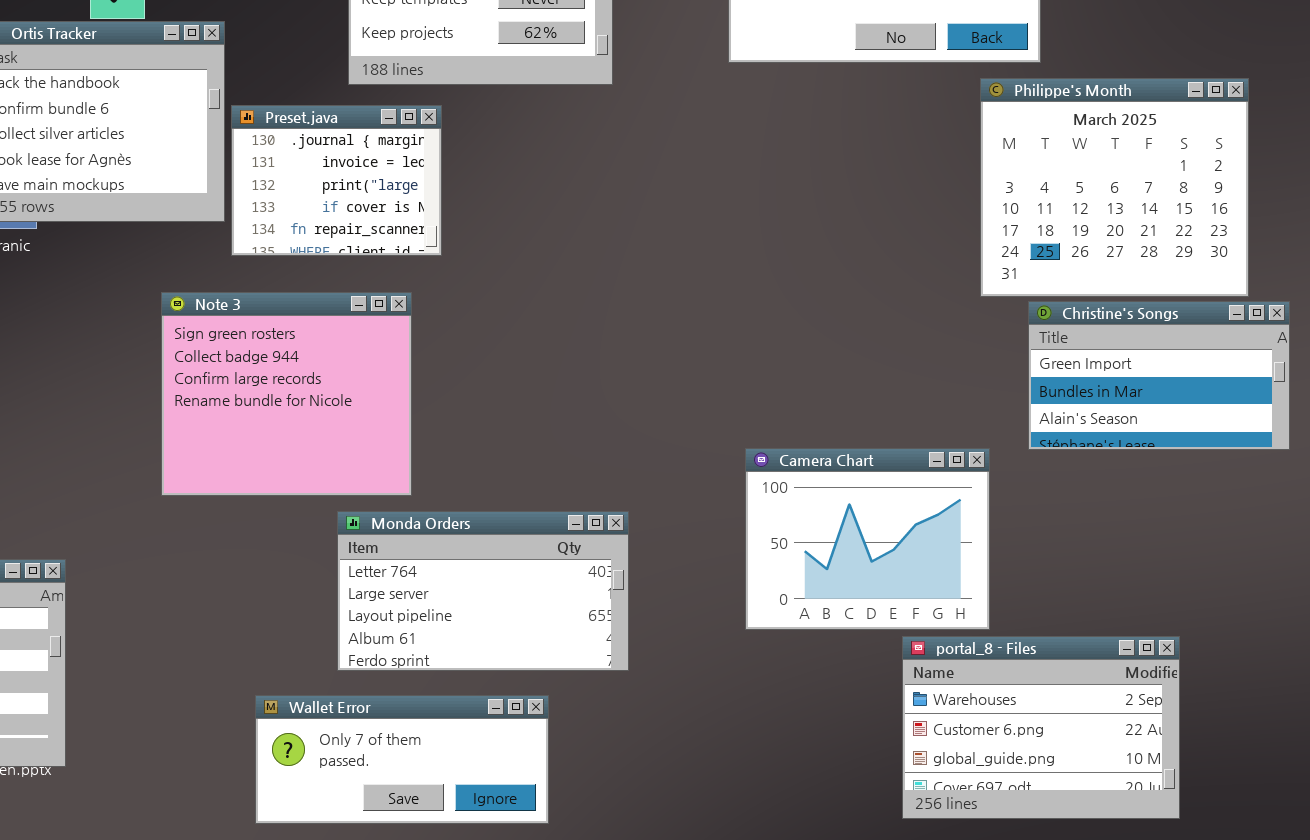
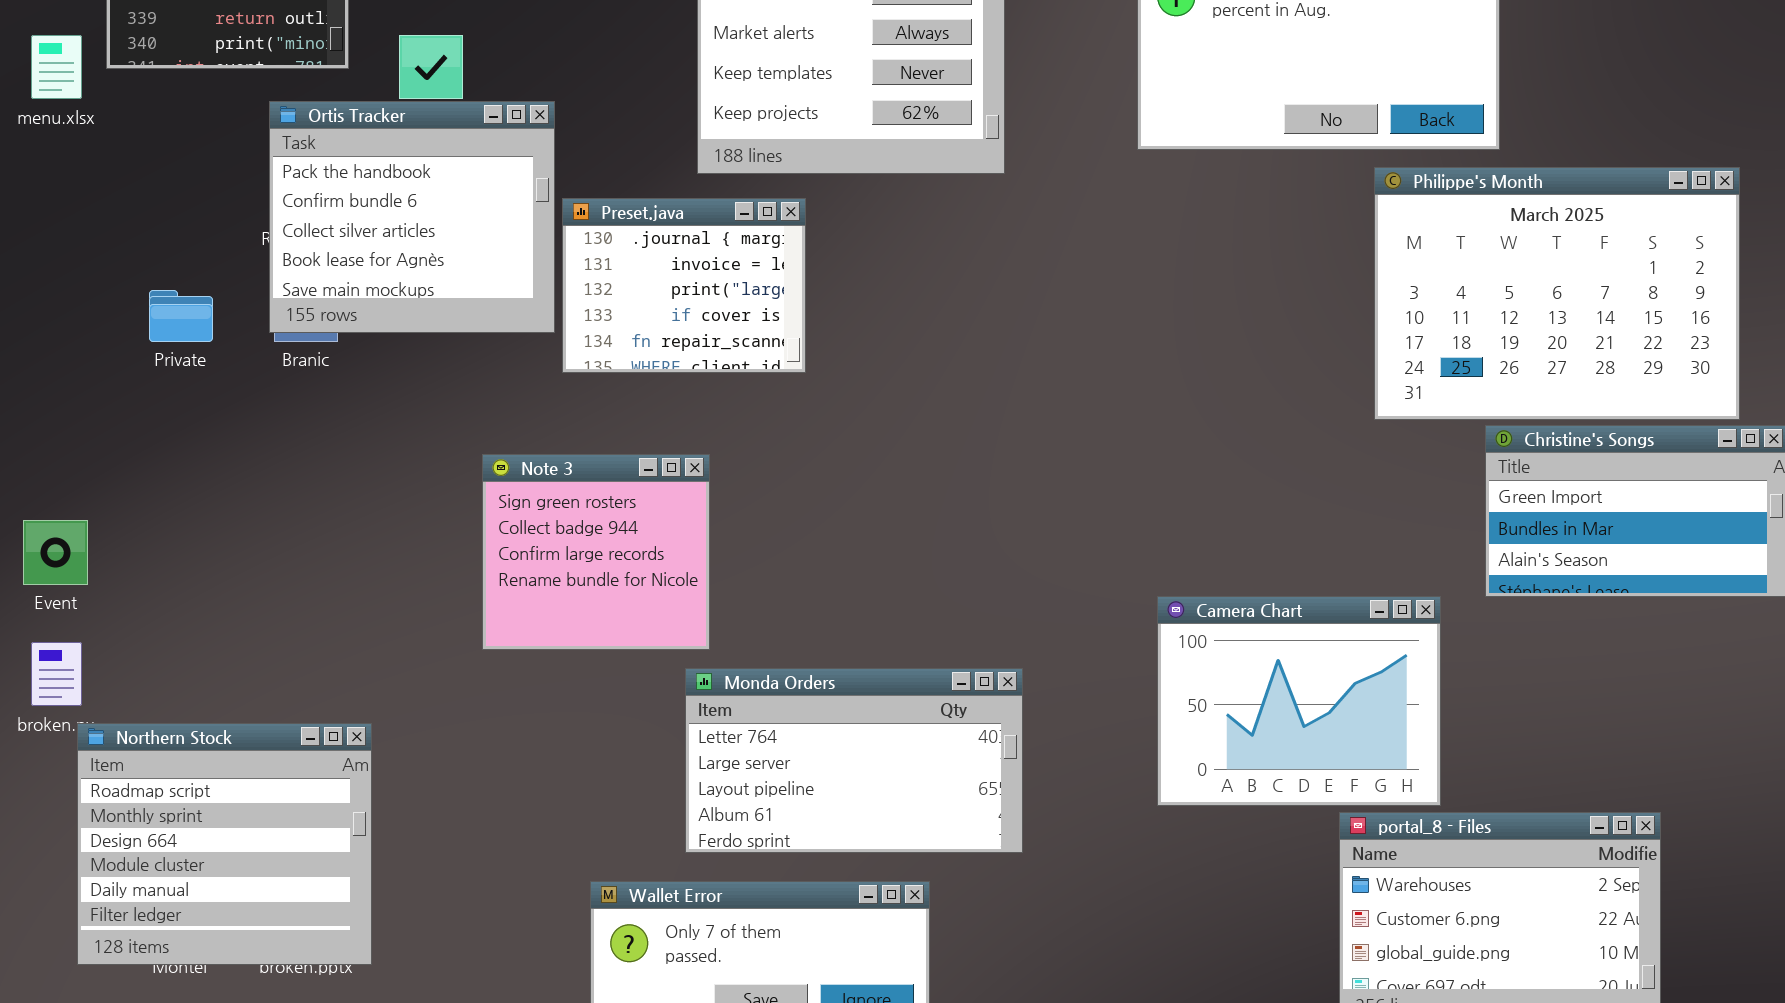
Philippe's Month: [980,78,1249,297] -> [1374,167,1740,420], resized
Note 3: [161,292,412,496] -> [482,454,710,650], resized

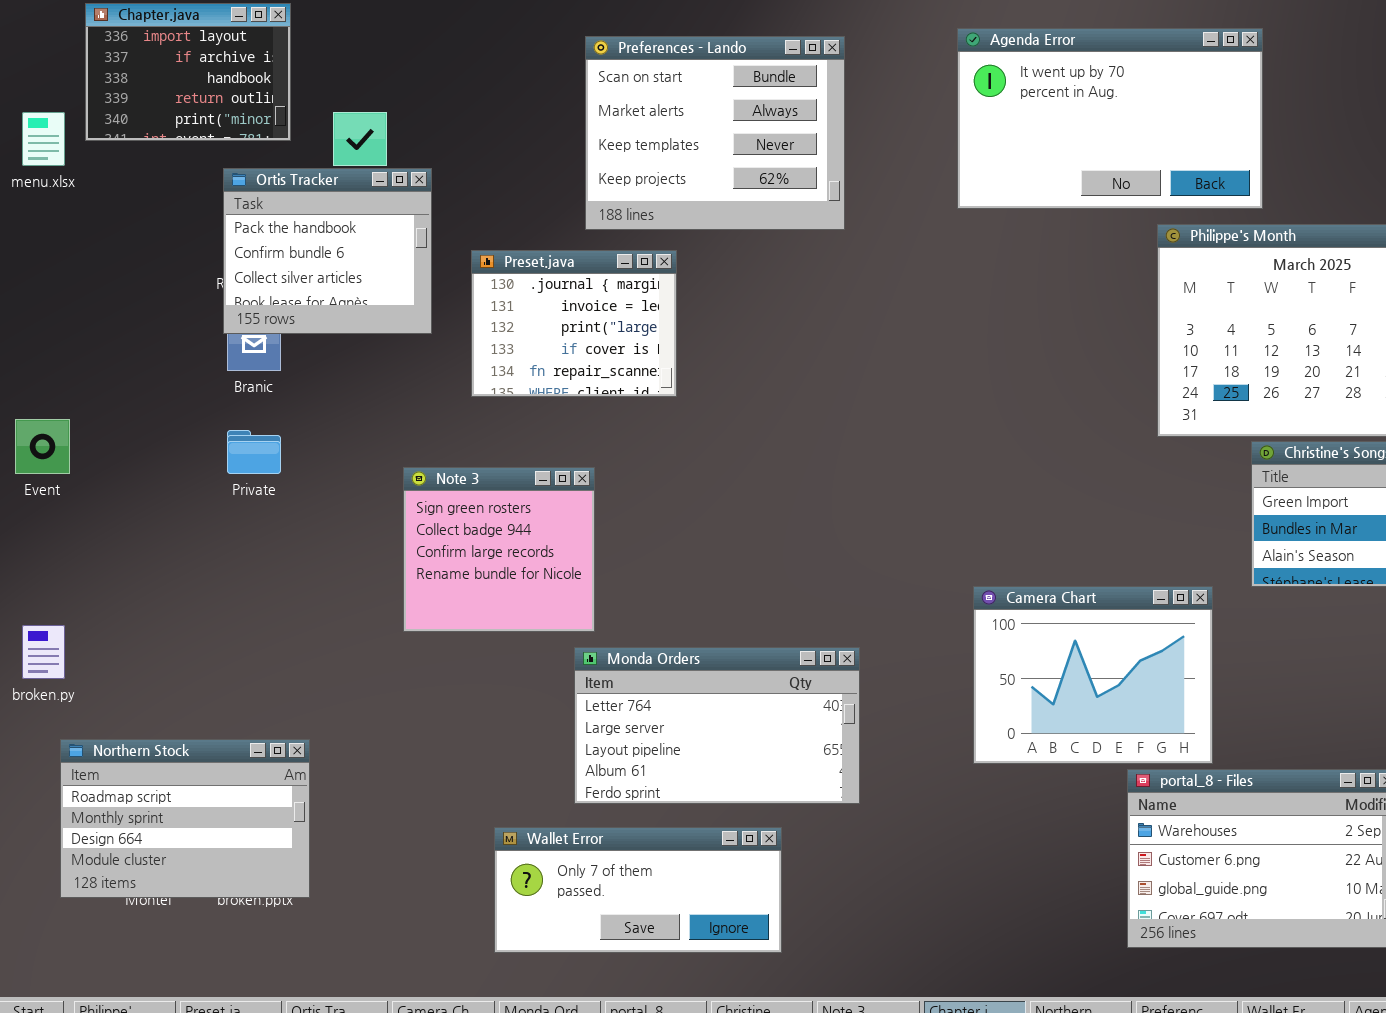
Ortis Tracker: [269,101,555,333] -> [223,168,432,334], resized
Private: [149,290,213,342] -> [227,430,281,474], moved
Event: [23,520,88,585] -> [15,419,70,474], moved
Northern Stock: [77,723,372,965] -> [60,739,310,898], resized

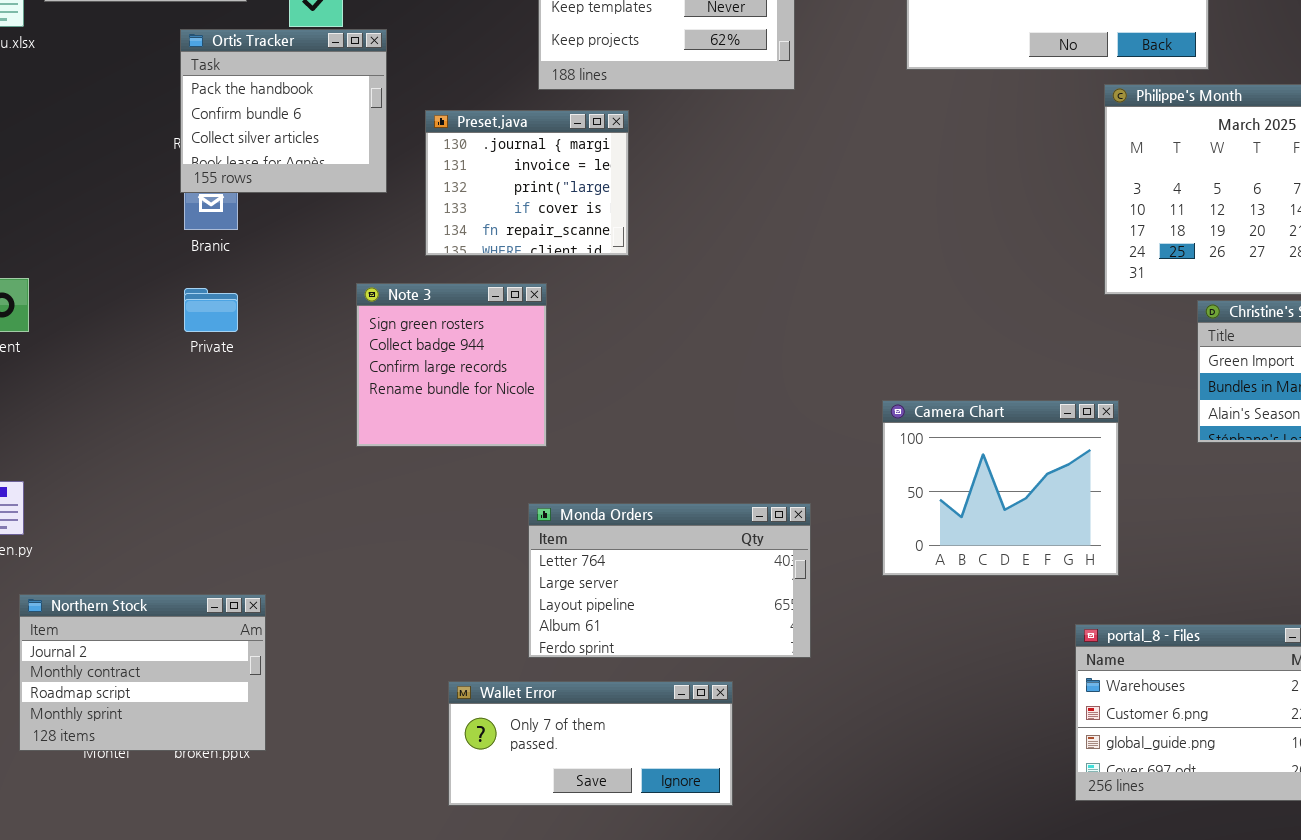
Note 3: [403,467,595,632] -> [356,283,547,447], moved
Camera Chart: [973,586,1213,764] -> [882,400,1119,576], moved
Northern Stock: [60,739,310,898] -> [19,594,266,751], scrolled up 2 rows

